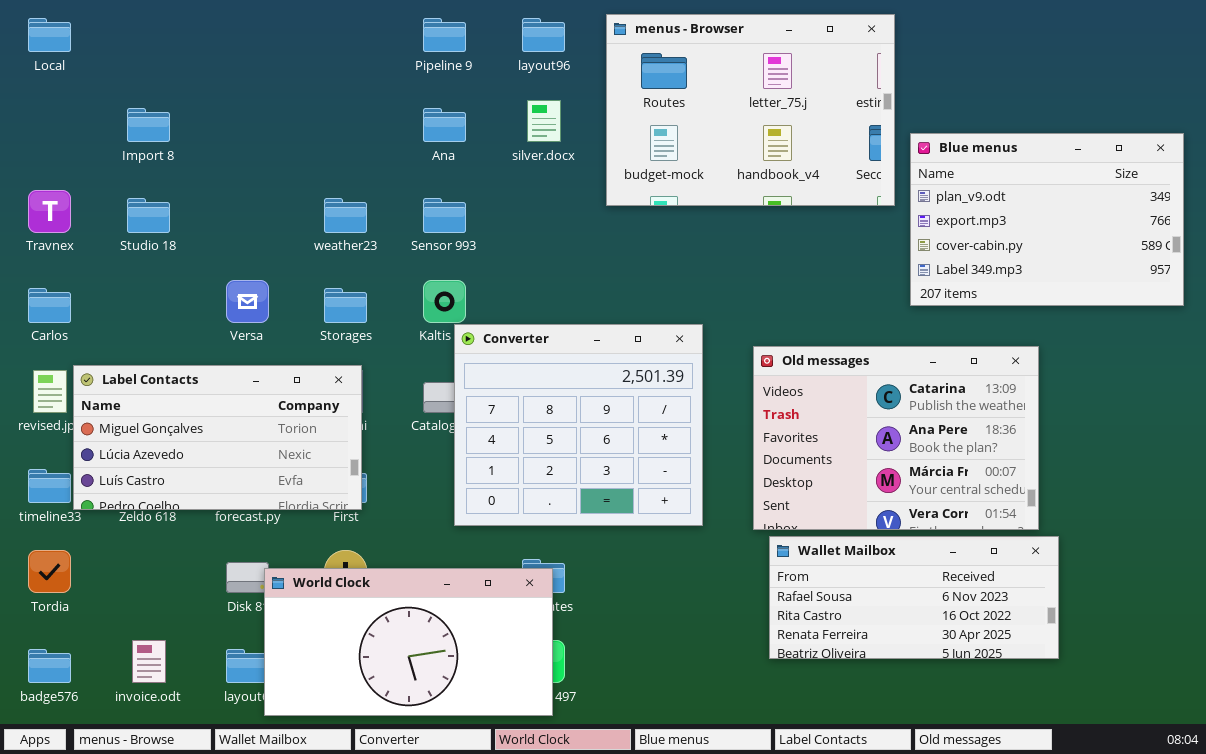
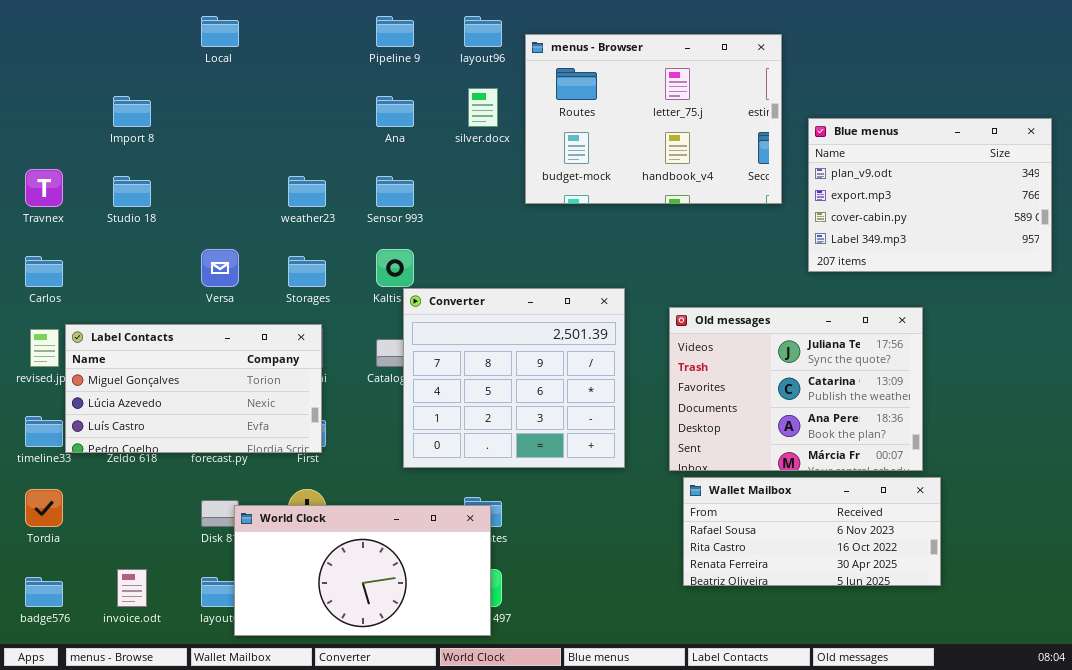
menus - Browser: [606,14,895,206] -> [525,34,782,204], moved
Local: [28,18,71,52] -> [201,16,239,47], moved
Old messages: [753,346,1039,530] -> [669,307,923,471], scrolled up 1 row

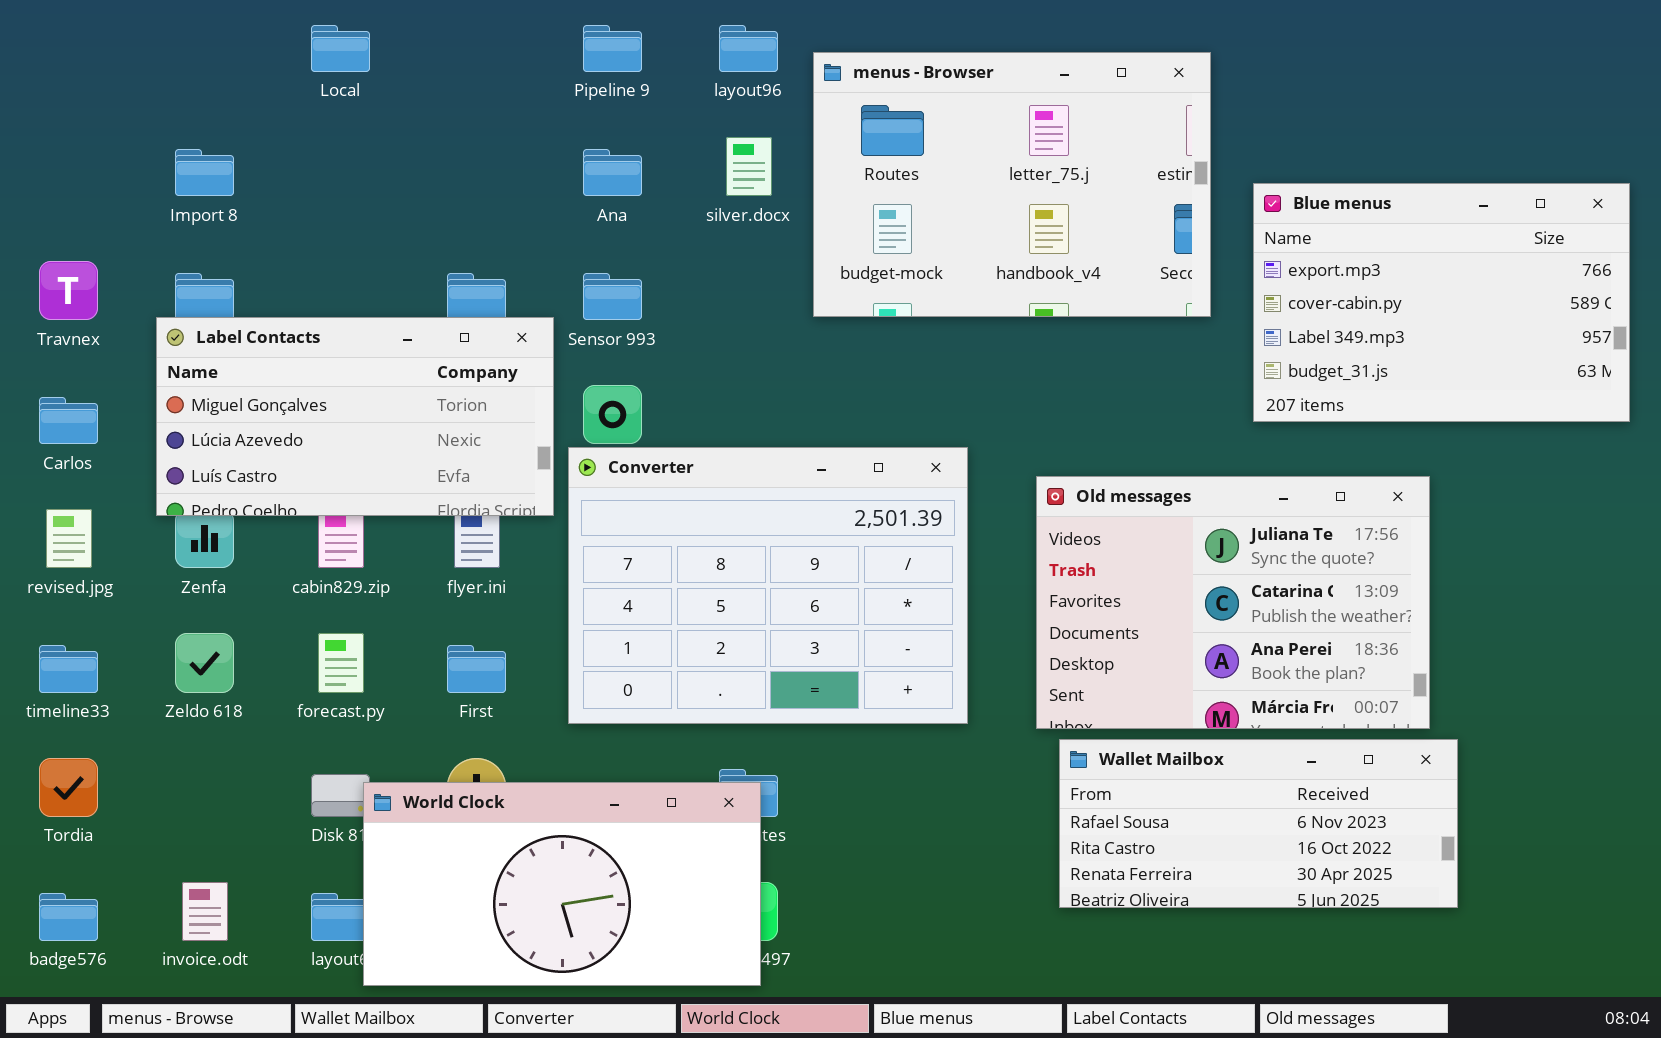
Blue menus: [808,118,1052,272] -> [1253,183,1630,422], scrolled down 1 row
Converter: [403,288,625,468] -> [568,447,968,724], resized
Label Contacts: [65,324,322,453] -> [156,317,554,516], moved

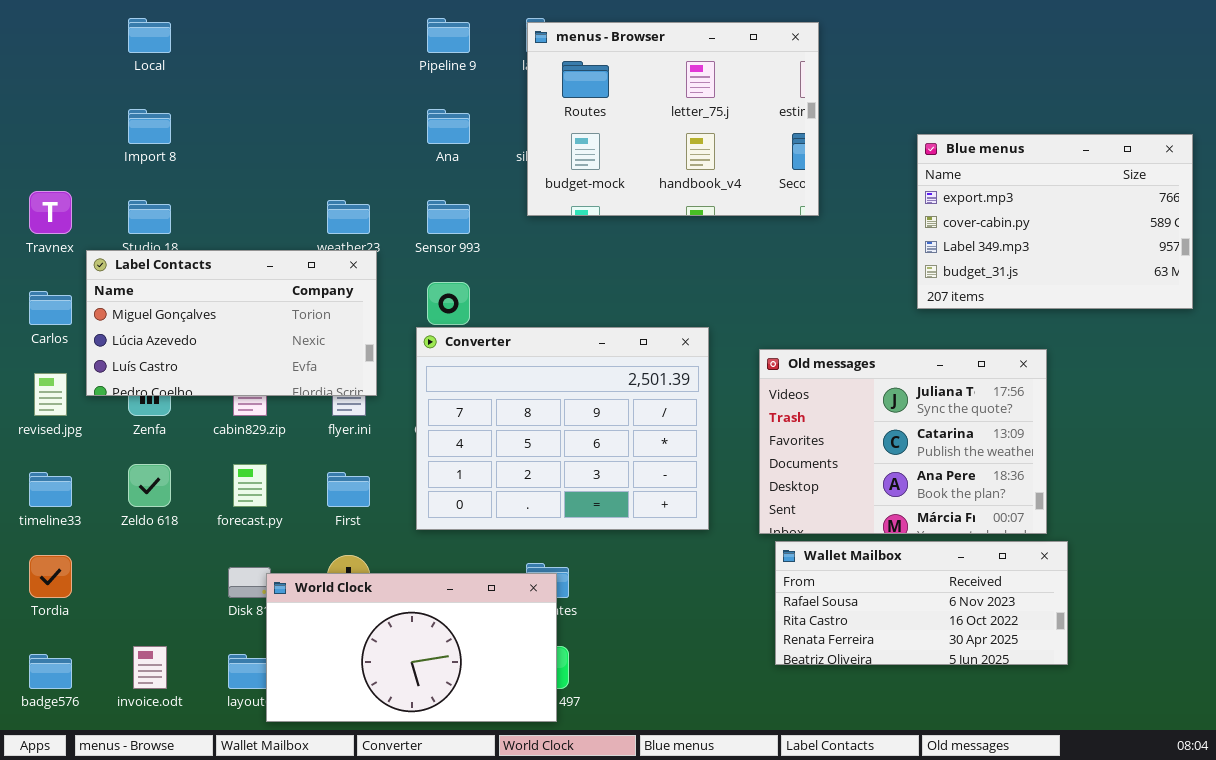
Local: [311,25,370,72] -> [128,18,171,53], moved
menus - Browser: [813,52,1211,317] -> [527,22,819,216], moved
Label Contacts: [156,317,554,516] -> [86,250,377,396], moved

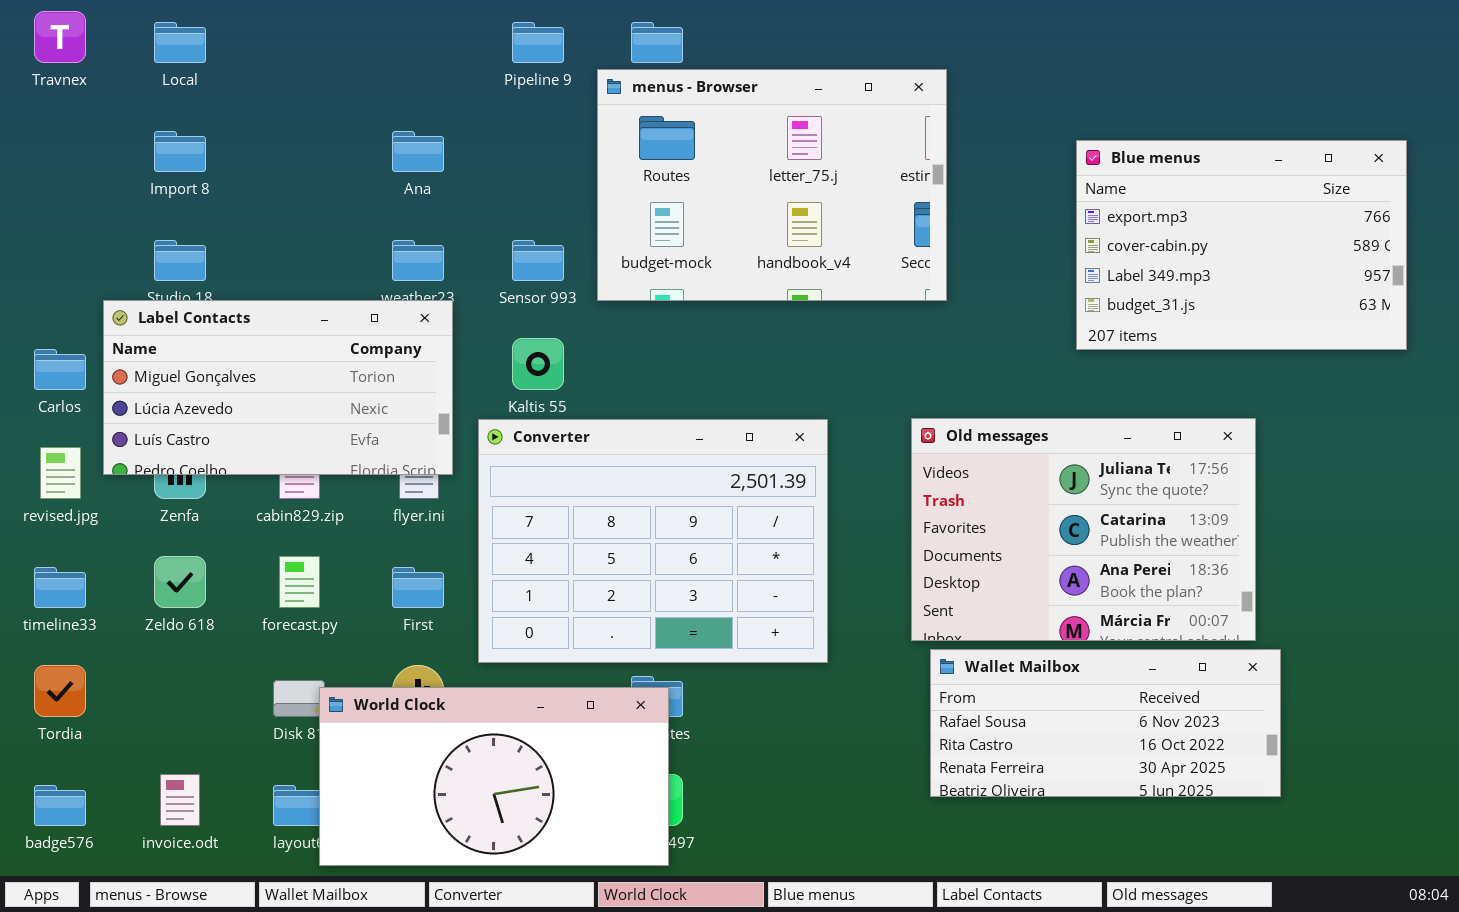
menus - Browser: [527,22,819,216] -> [597,69,947,301], moved
Ana: [427,109,470,144] -> [392,131,444,172], moved
Blue menus: [917,134,1193,309] -> [1076,140,1407,350], moved
Travnex: [29,191,72,234] -> [34,11,86,63], moved
Converter: [416,327,709,530] -> [478,419,828,663], moved

